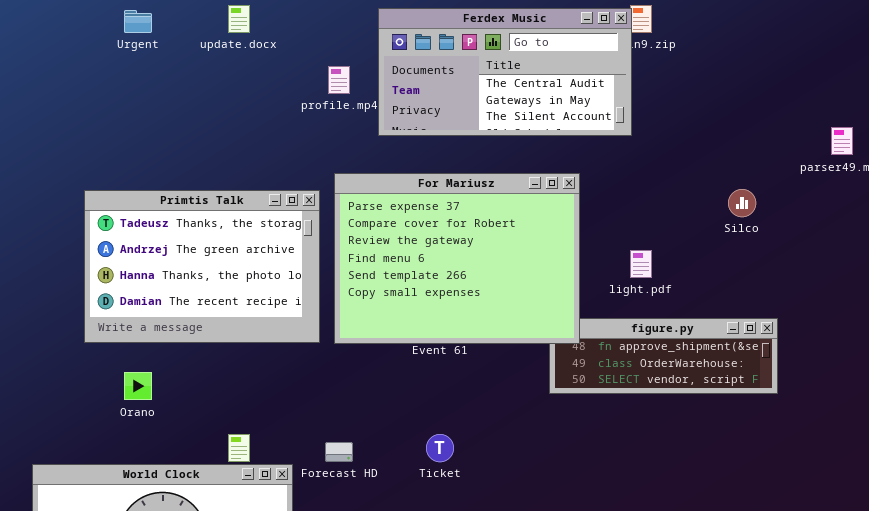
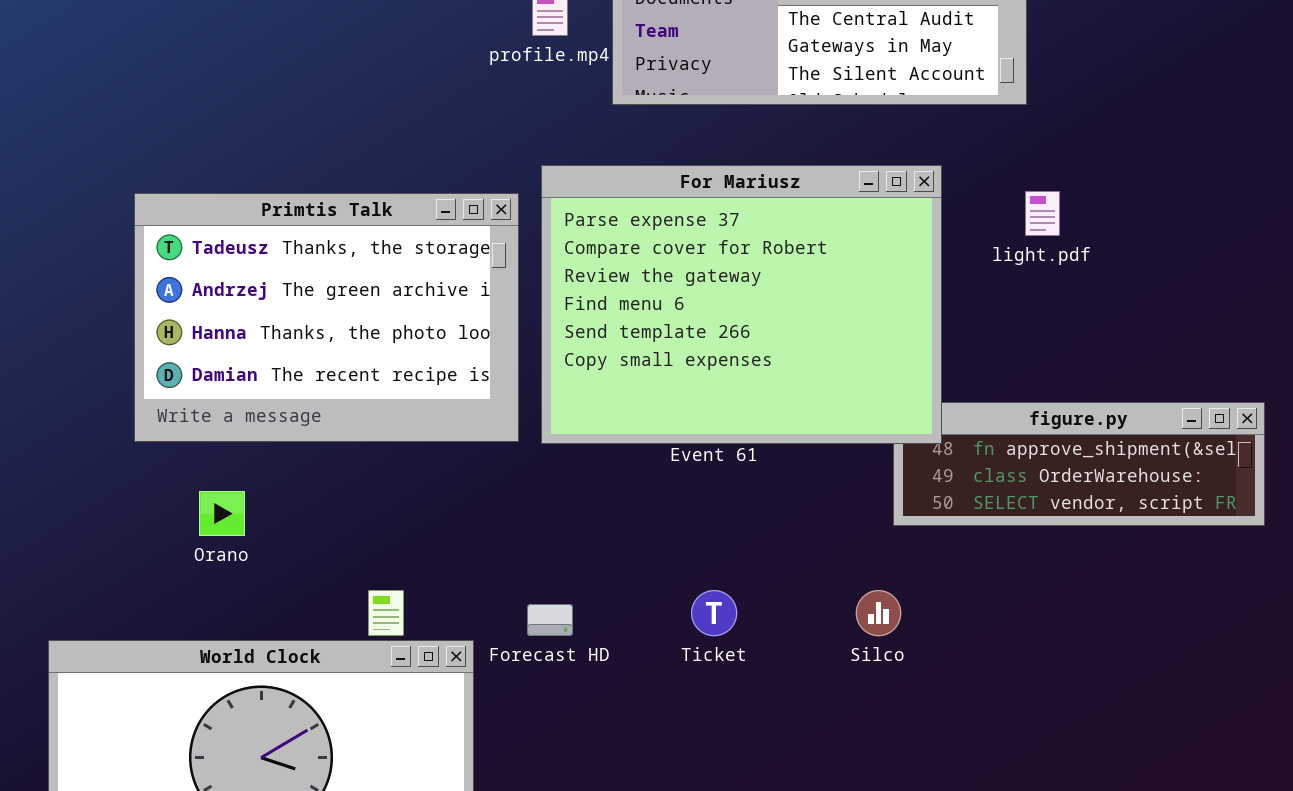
Silco: [728,189,756,217] -> [856,590,901,636], moved
light.pdf: [630,250,652,278] -> [1025,191,1060,236], moved

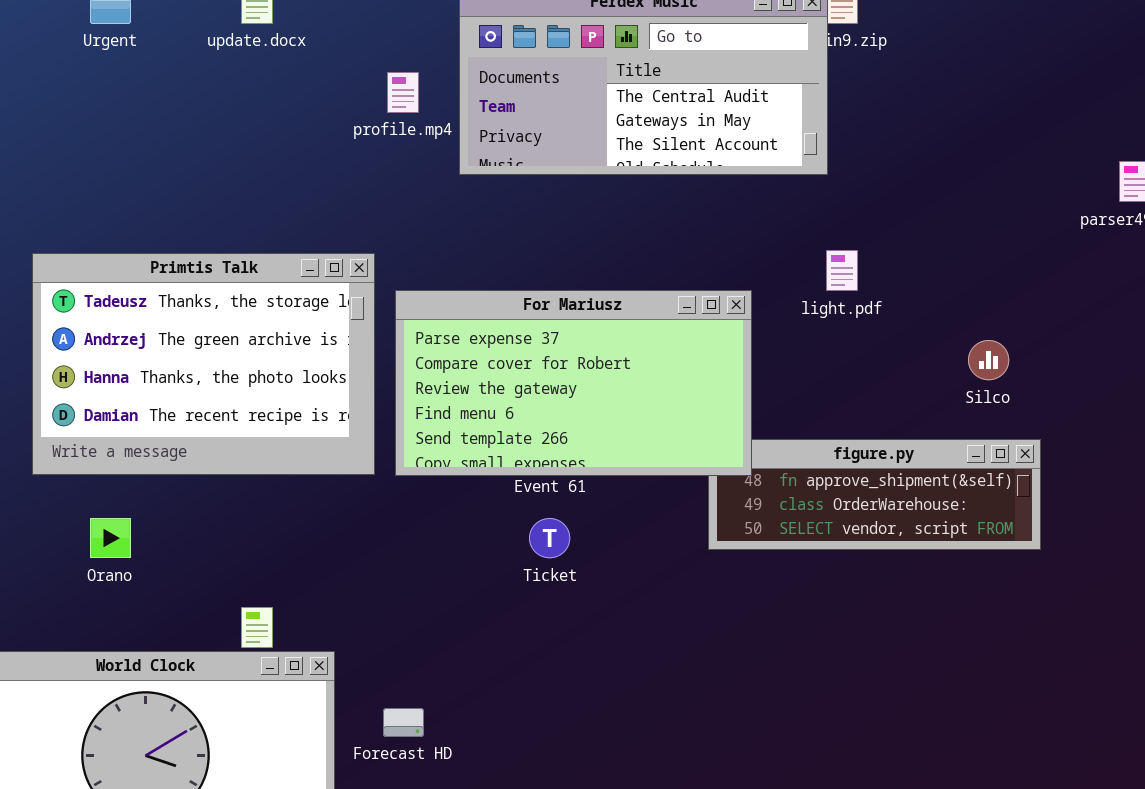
For Mariusz: [541,165,942,444] -> [395,290,752,476], resized
Ticket: [691,590,737,636] -> [529,518,570,558], moved
Silco: [856,590,901,636] -> [968,340,1009,380], moved
Forecast HD: [527,604,573,636] -> [383,708,424,737], moved

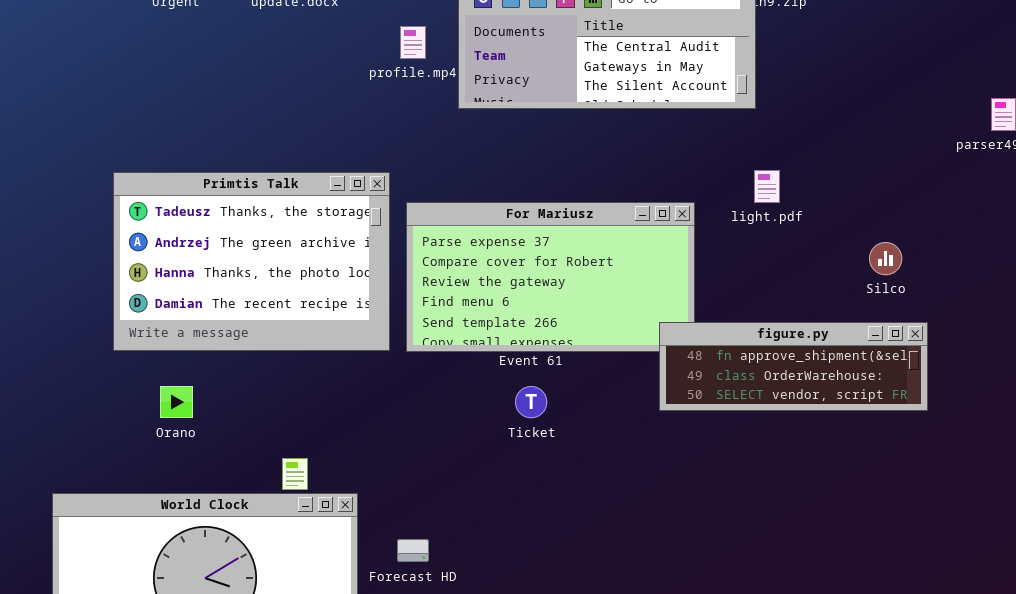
figure.py: [708,439,1041,550] -> [659,322,928,411], raised

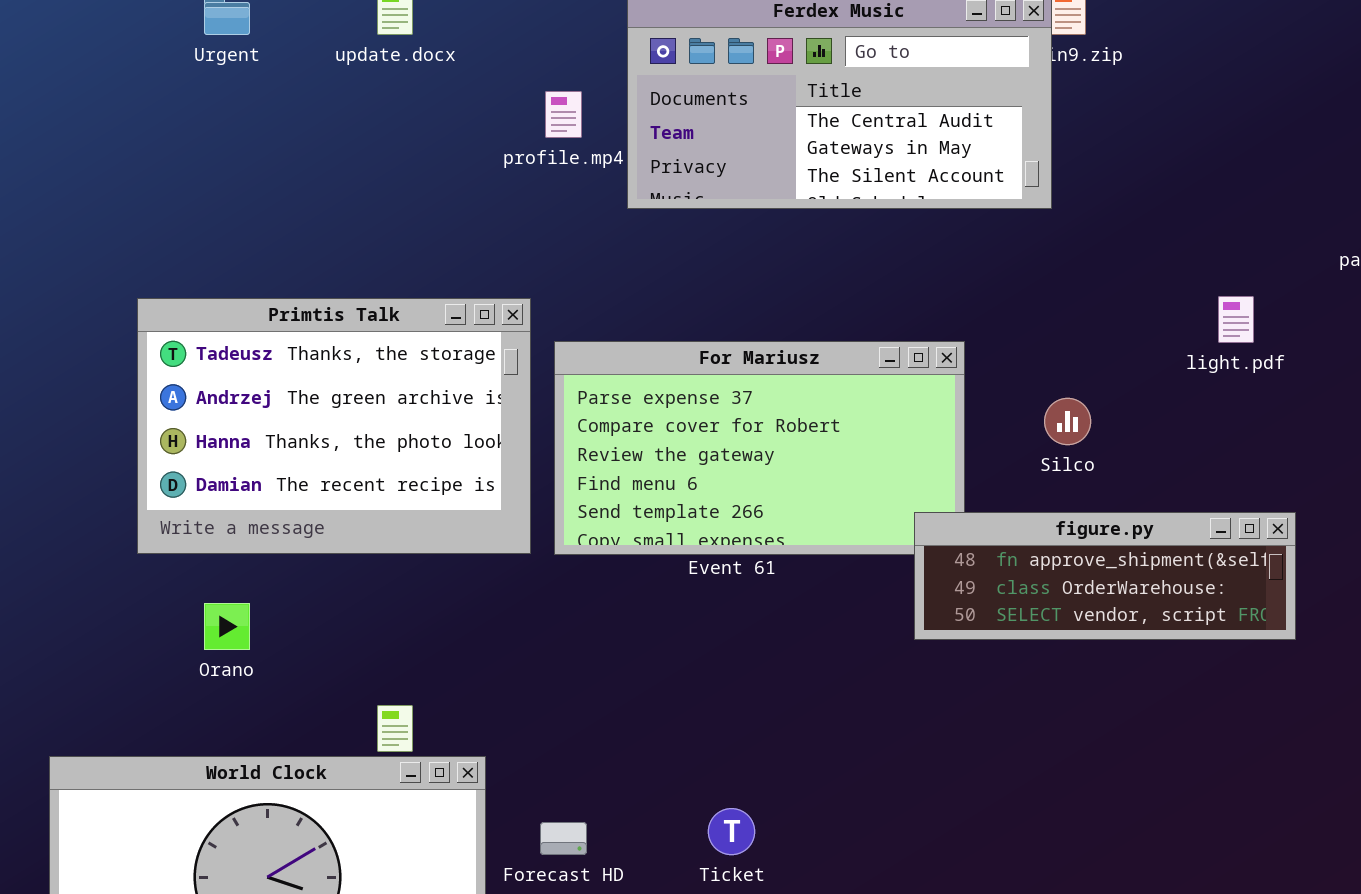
light.pdf: [754,170,780,203] -> [1218,296,1254,343], moved
Silco: [869,242,902,275] -> [1044,398,1091,445], moved
Ticket: [515,386,547,418] -> [708,808,755,855], moved

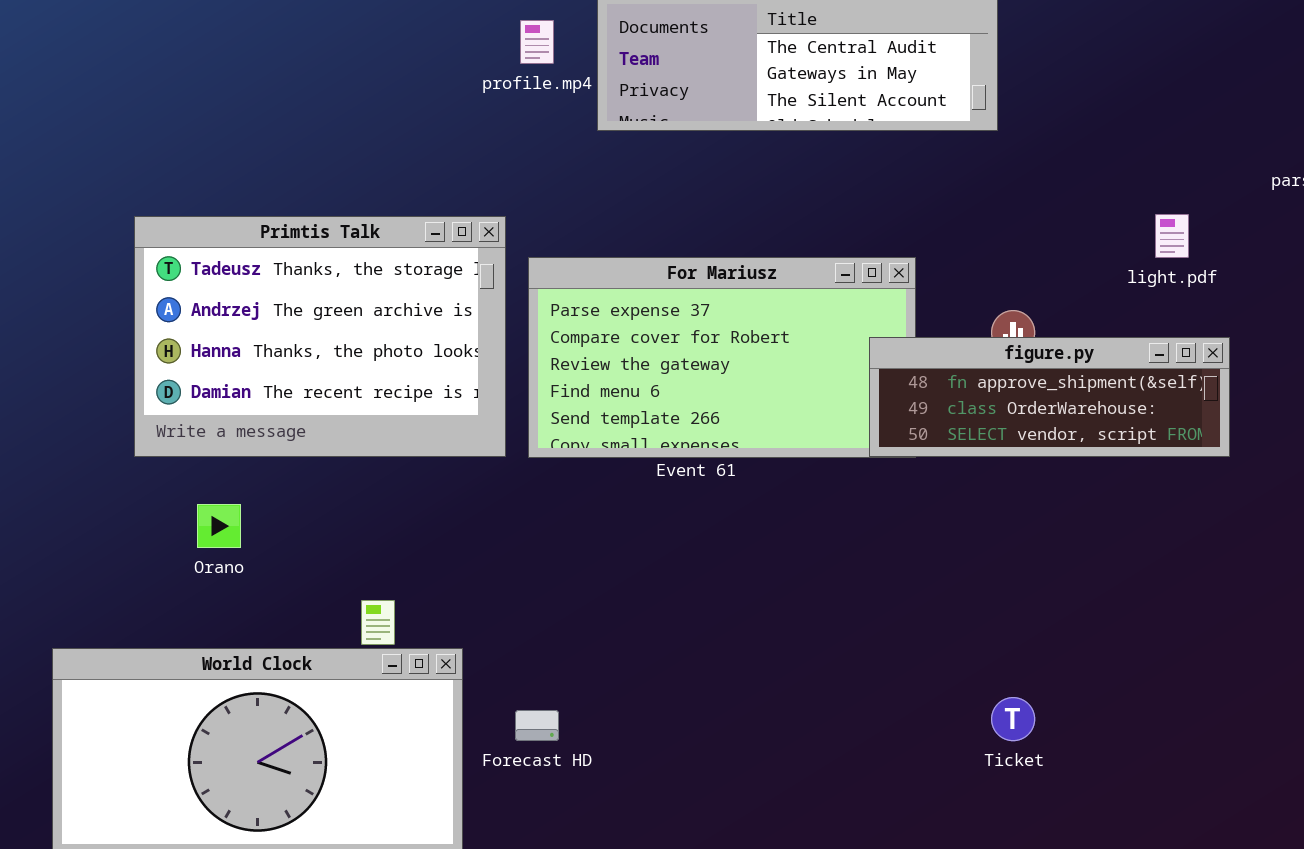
figure.py: [914,512,1296,640] -> [869,337,1230,457], moved
Ticket: [708,808,755,855] -> [991,697,1035,741], moved

